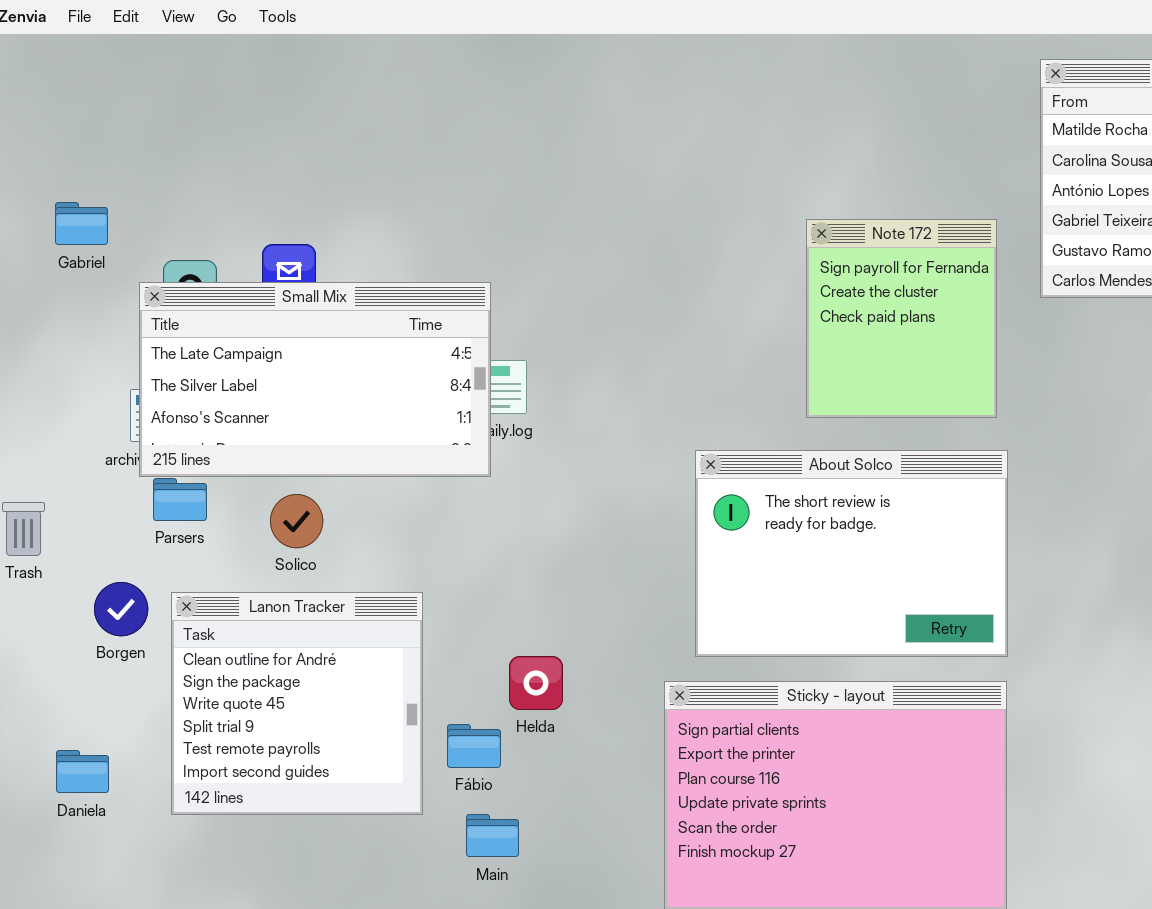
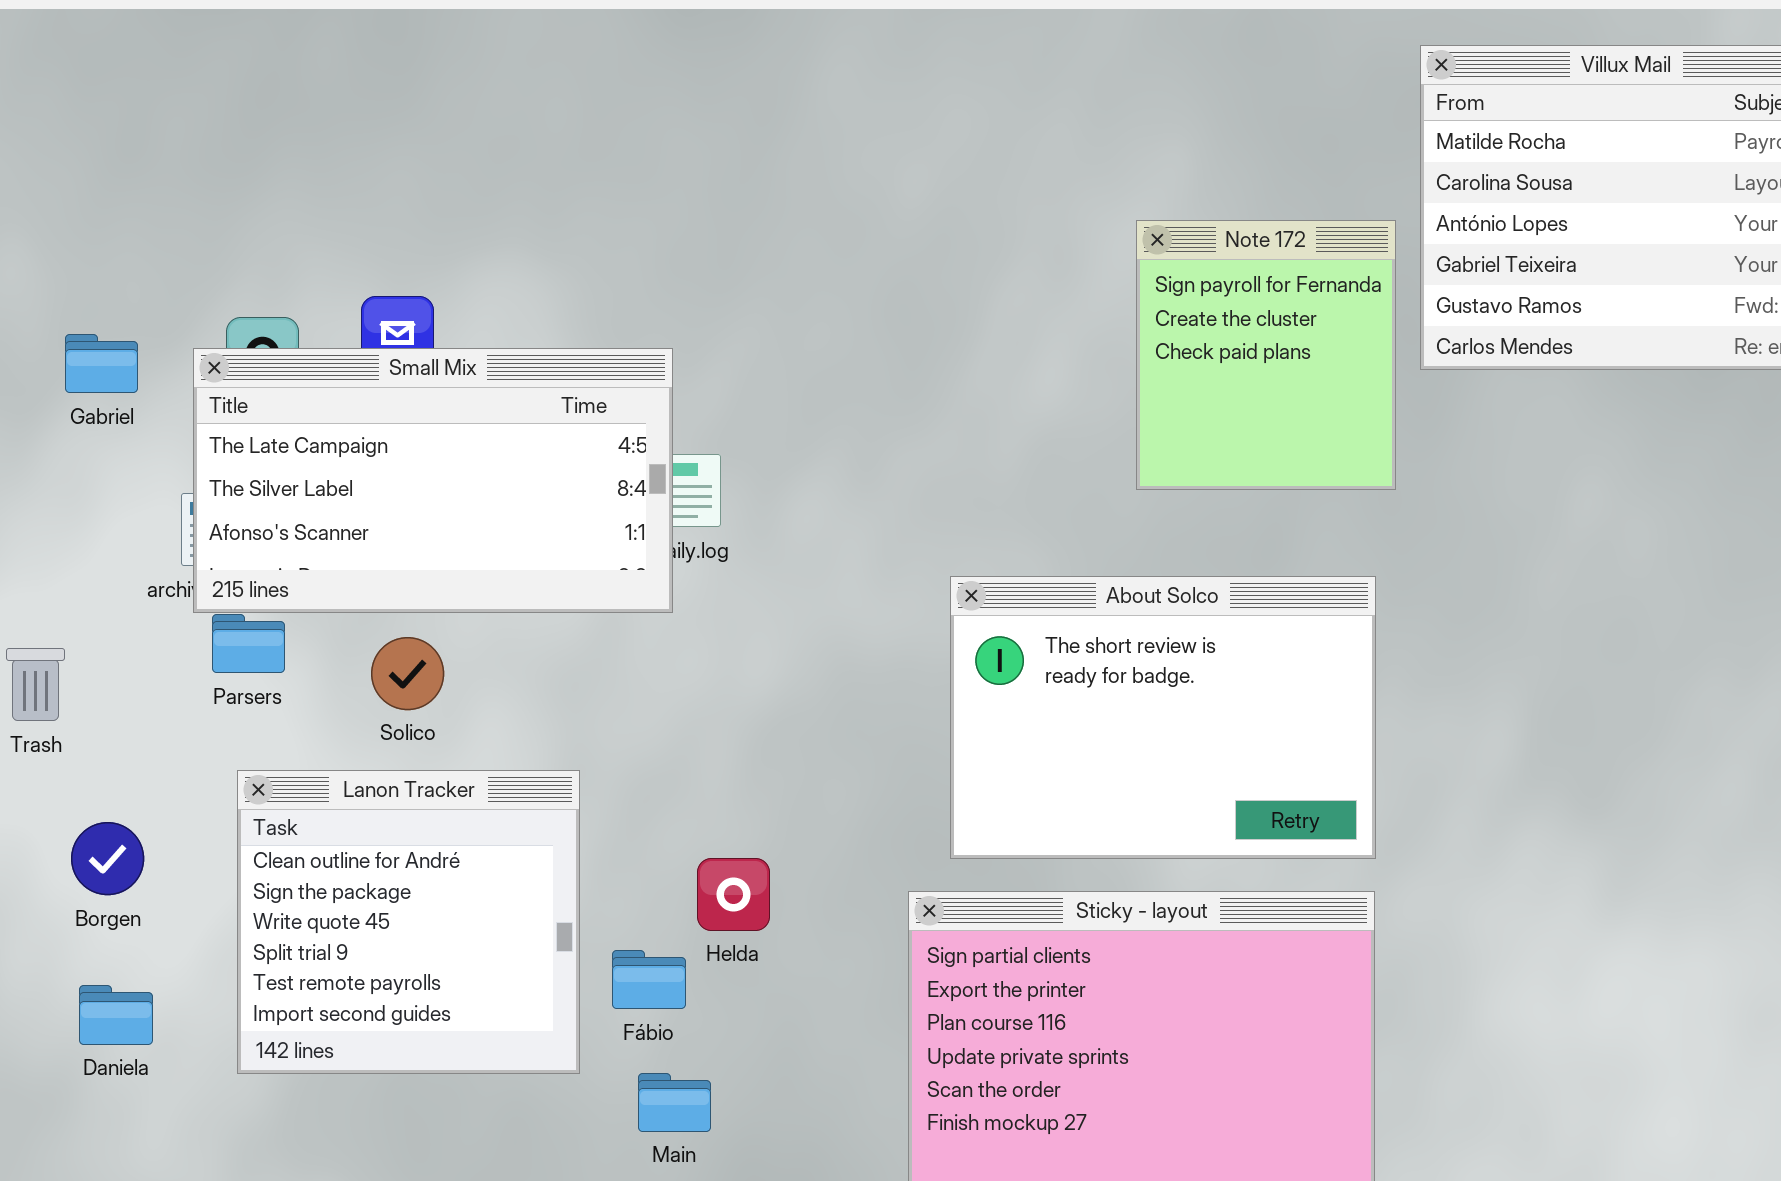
Gabriel: [55,202,108,245] -> [65,334,138,393], moved
Note 172: [806,219,997,418] -> [1136,220,1396,490], moved
Borgen: [94,582,148,636] -> [71,822,144,895], moved

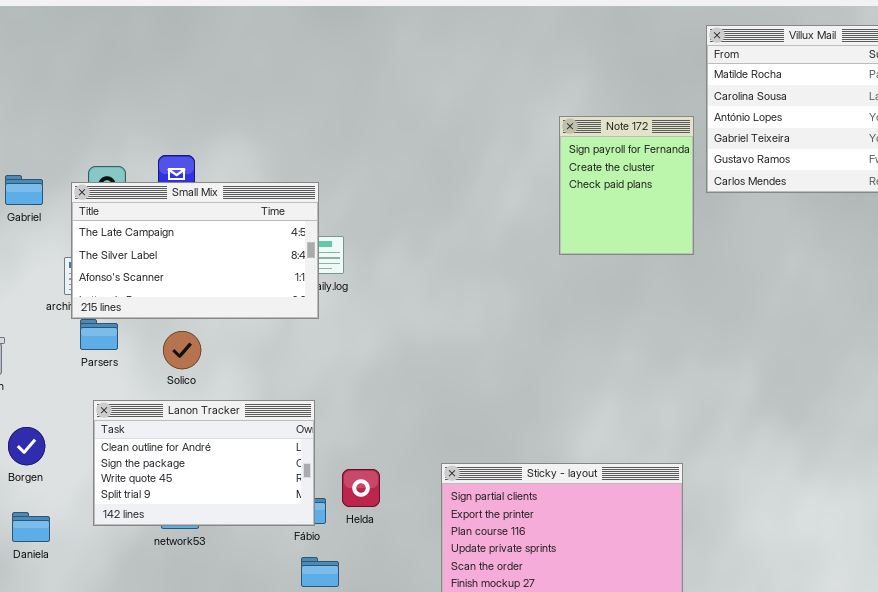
About Solco: [950,576,1376,859] -> none, closed
Lanon Tracker: [237,770,580,1074] -> [93,400,315,526], resized
Helda: [697,858,770,931] -> [342,469,380,507], moved

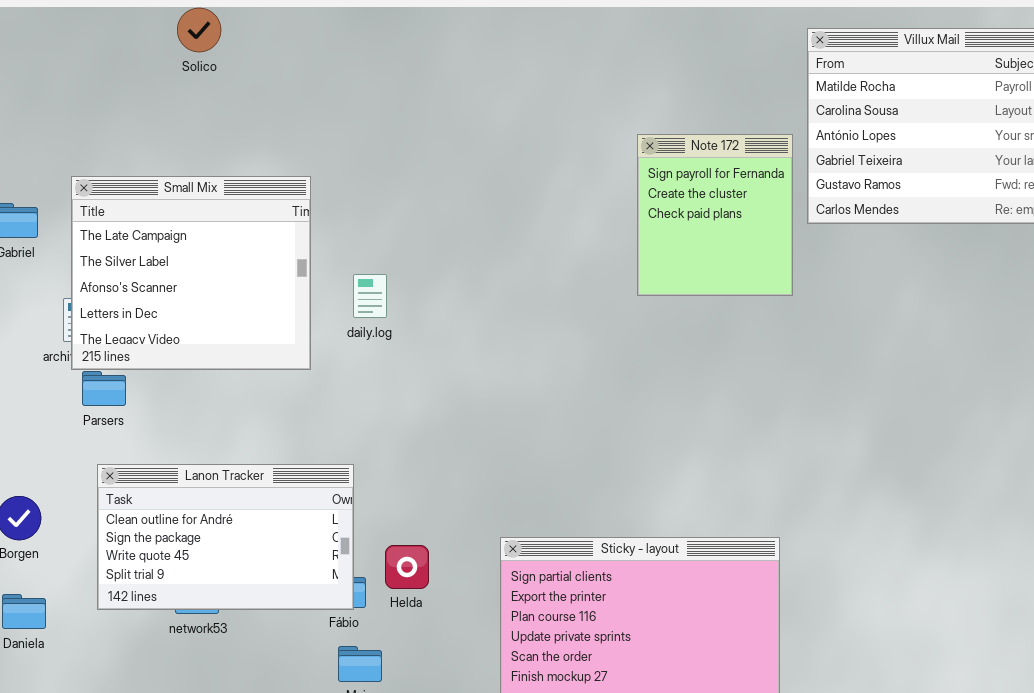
Small Mix: [71,182,319,319] -> [71,176,311,370], resized
Solico: [163,331,201,369] -> [177,8,221,52], moved

